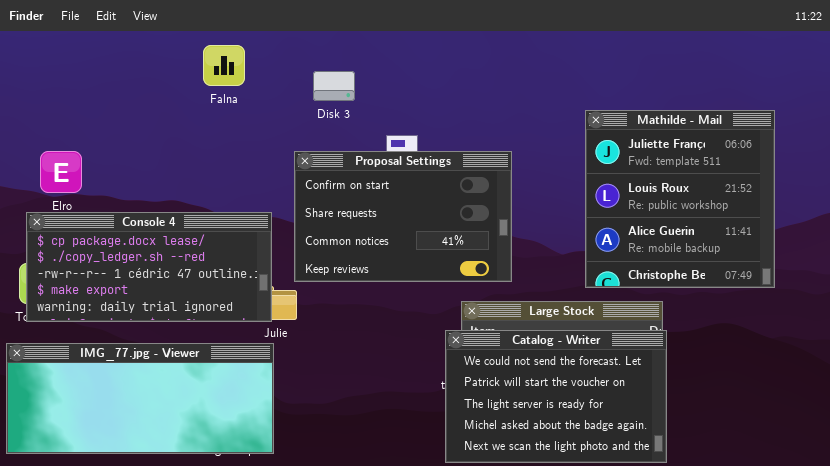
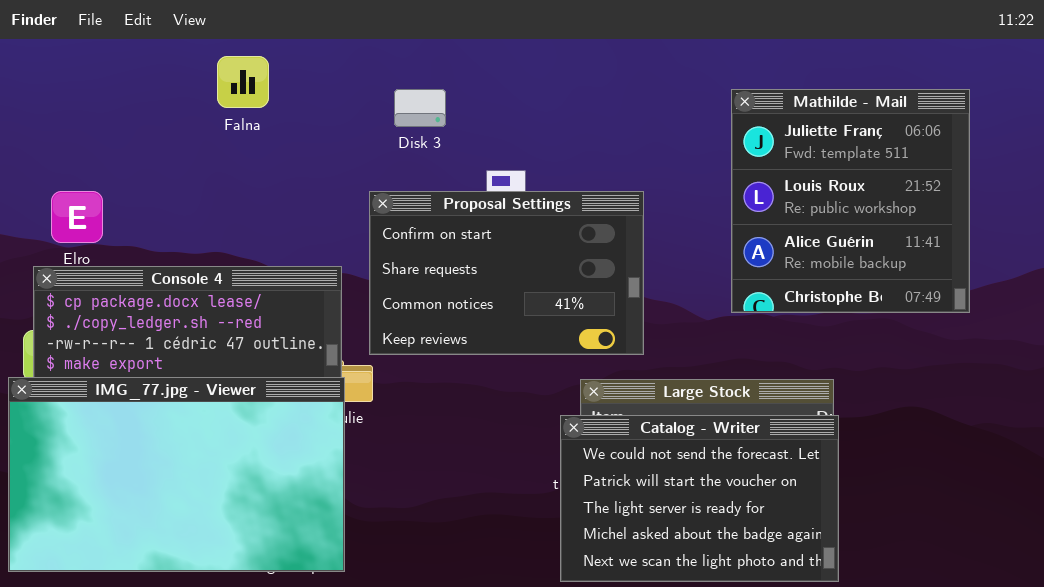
Falna: [203,45,245,86] -> [217,56,269,108], moved
Mathilde - Mail: [585,110,775,288] -> [731,89,970,313], moved
IMG_77.jpg - Viewer: [6,343,274,454] -> [8,377,345,572], resized

